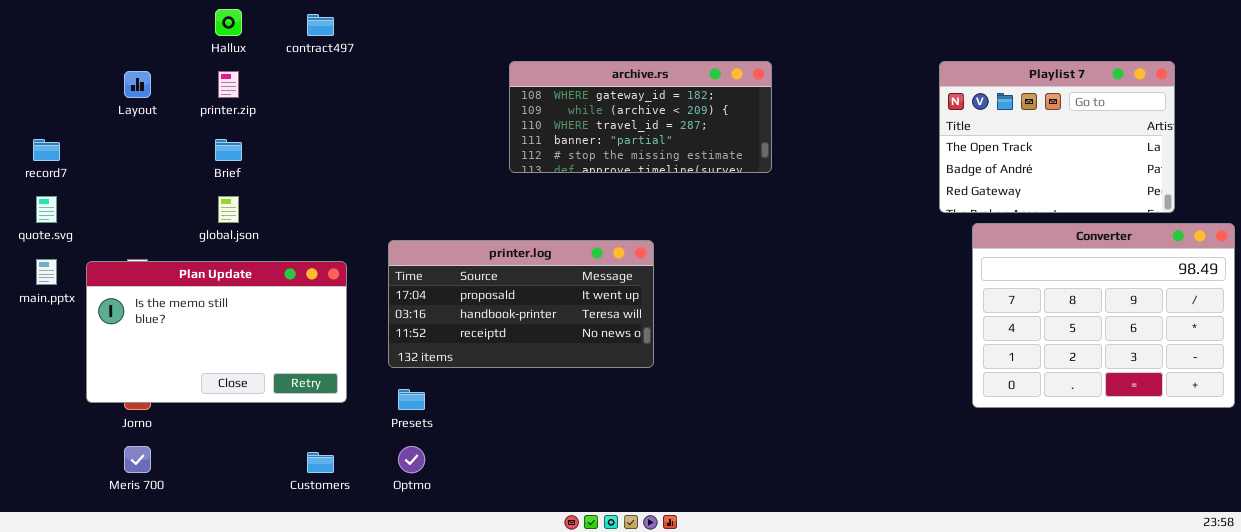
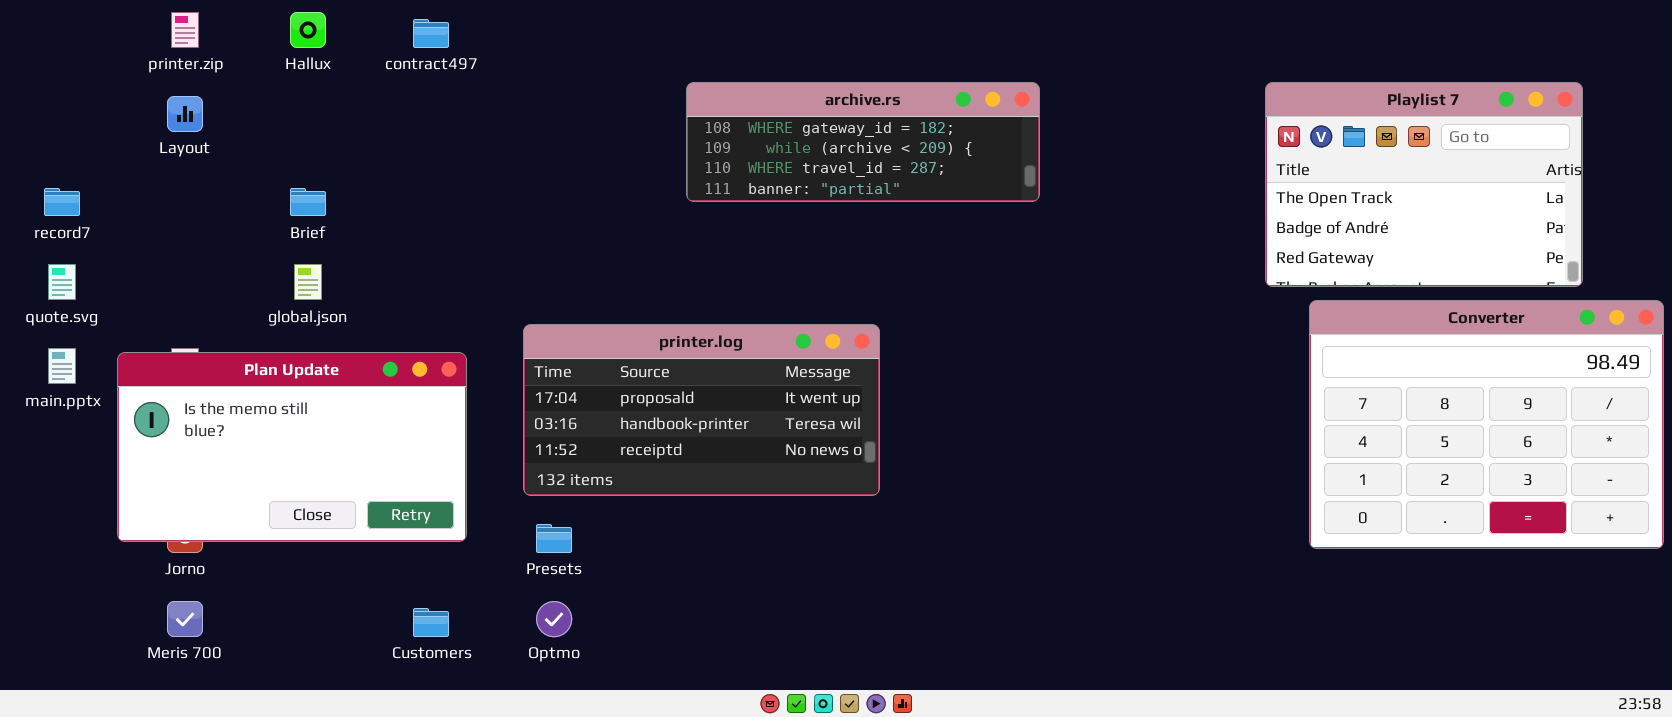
archive.rs: [509,61,772,173] -> [686,82,1040,202], resized
printer.zip: [218,71,239,98] -> [171,12,199,48], moved

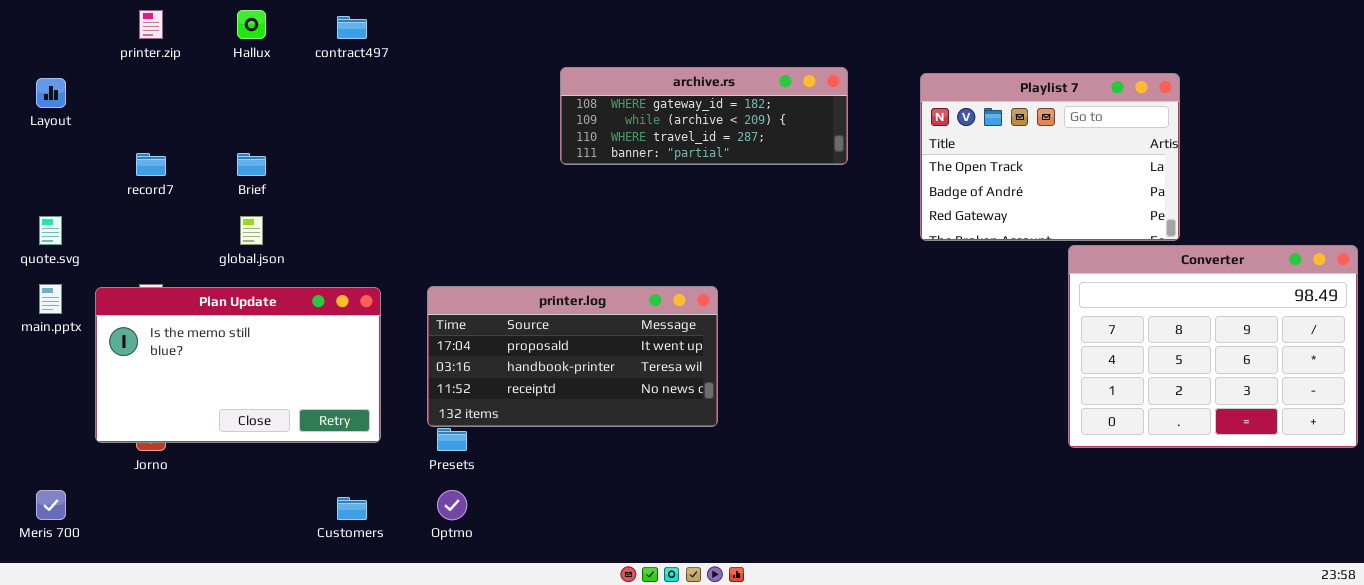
Playlist 7: [1265,82,1583,287] -> [920,73,1180,241], moved
Layout: [167,96,203,132] -> [36,78,66,108], moved
record7: [44,188,80,216] -> [136,153,166,176], moved
printer.log: [523,324,880,496] -> [427,286,718,427], moved
Meris 700: [167,601,203,637] -> [36,490,66,520], moved

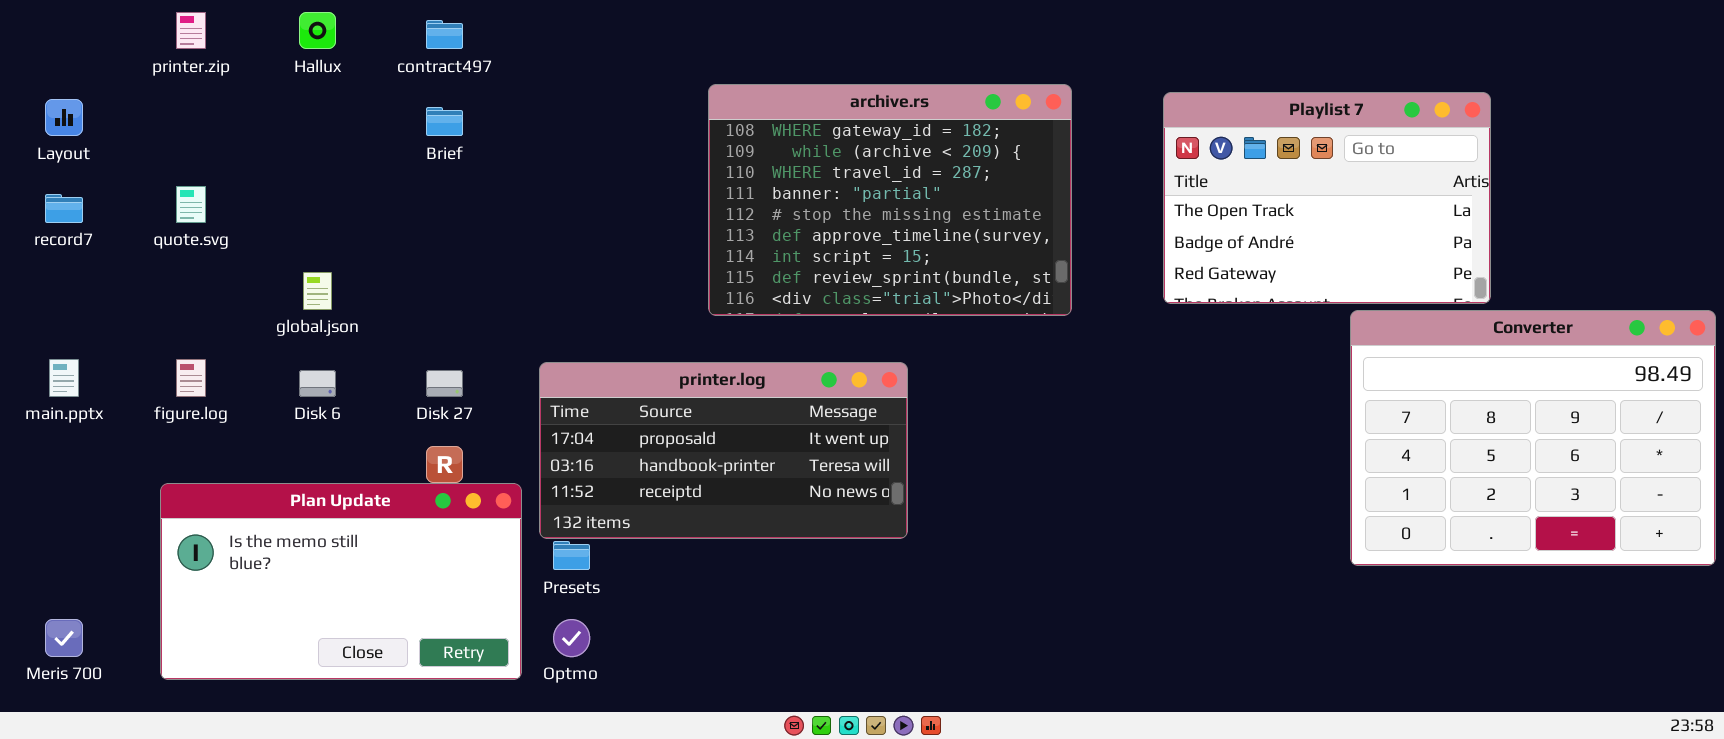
archive.rs: [560,67,848,165] -> [708,84,1072,316], resized
record7: [136,153,166,176] -> [45,194,83,223], moved
Brief: [237,153,266,176] -> [426,107,463,136], moved
quote.svg: [39,216,62,245] -> [176,186,206,223], moved
Plan Update: [95,287,381,443] -> [160,483,522,680], moved

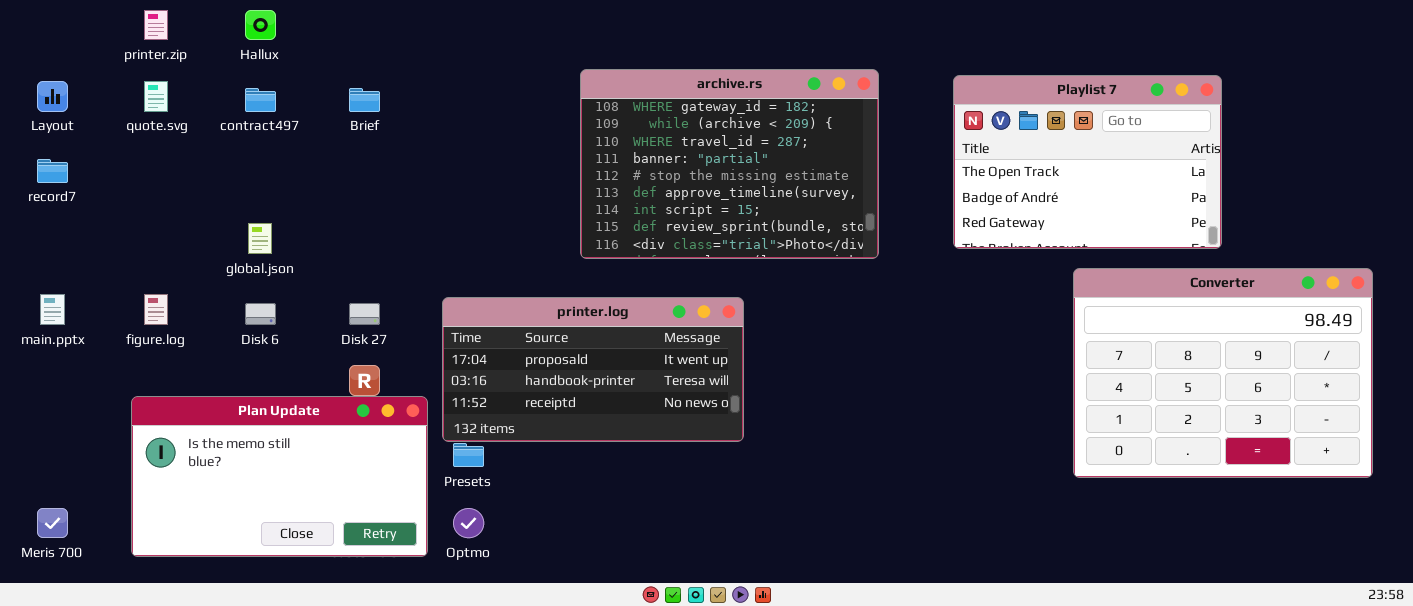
contract497: [426,20,463,49] -> [245,88,276,112], moved
quote.svg: [176,186,206,223] -> [144,81,168,112], moved
Converter: [1350,310,1716,566] -> [1073,268,1373,478], moved

